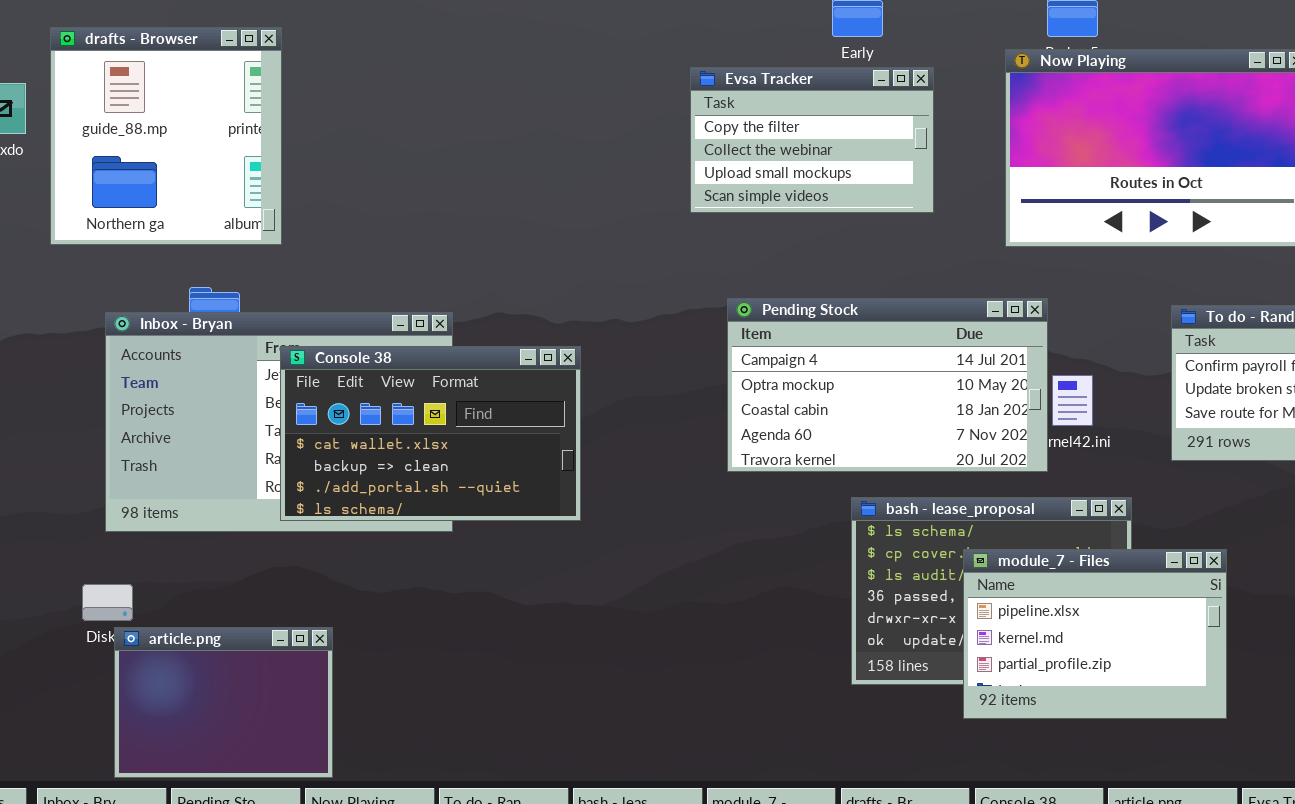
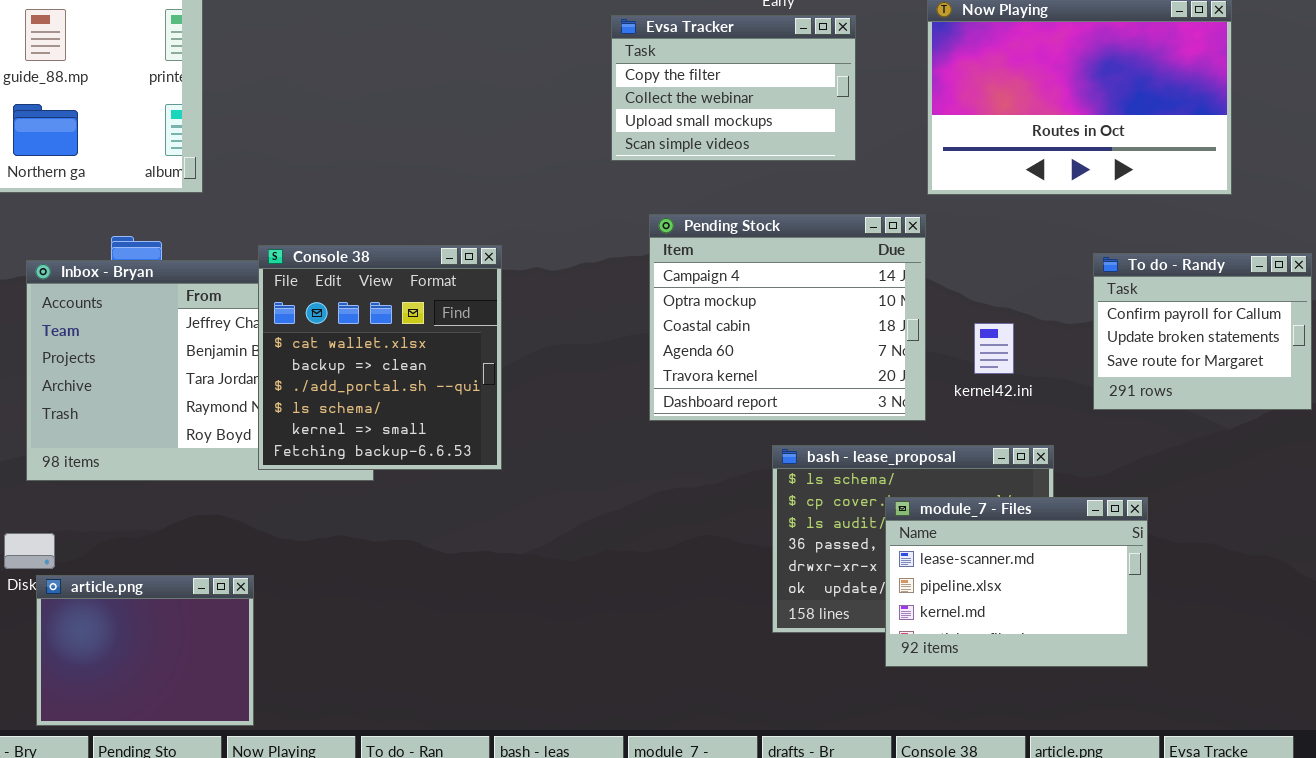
Pending Stock: [727,298,1048,472] -> [649,214,926,421], resized
Console 38: [280,346,581,521] -> [258,245,502,470], resized
module_7 - Files: [963,549,1227,719] -> [885,497,1148,667], scrolled up 1 row

